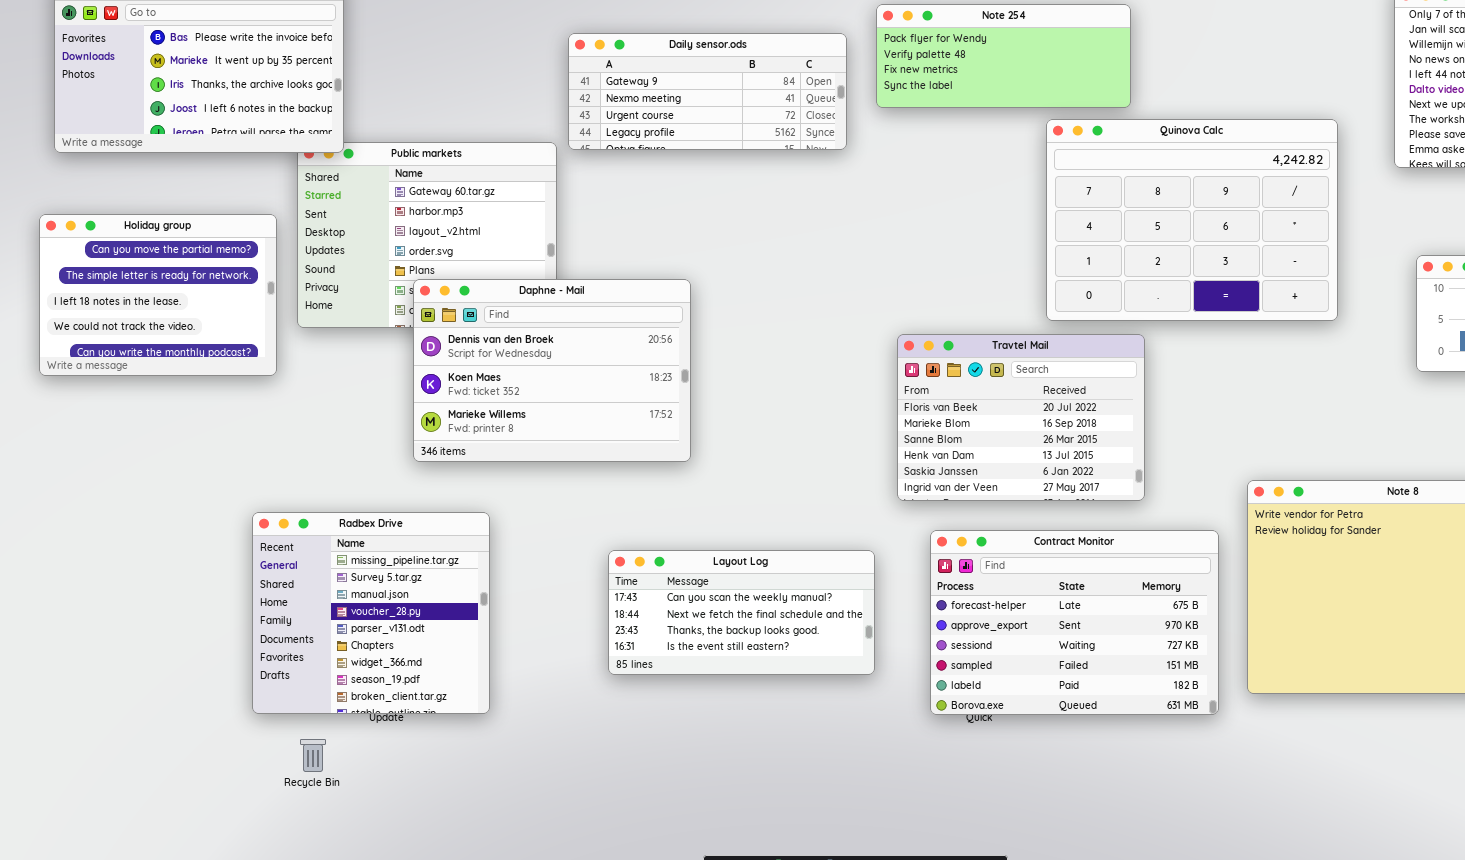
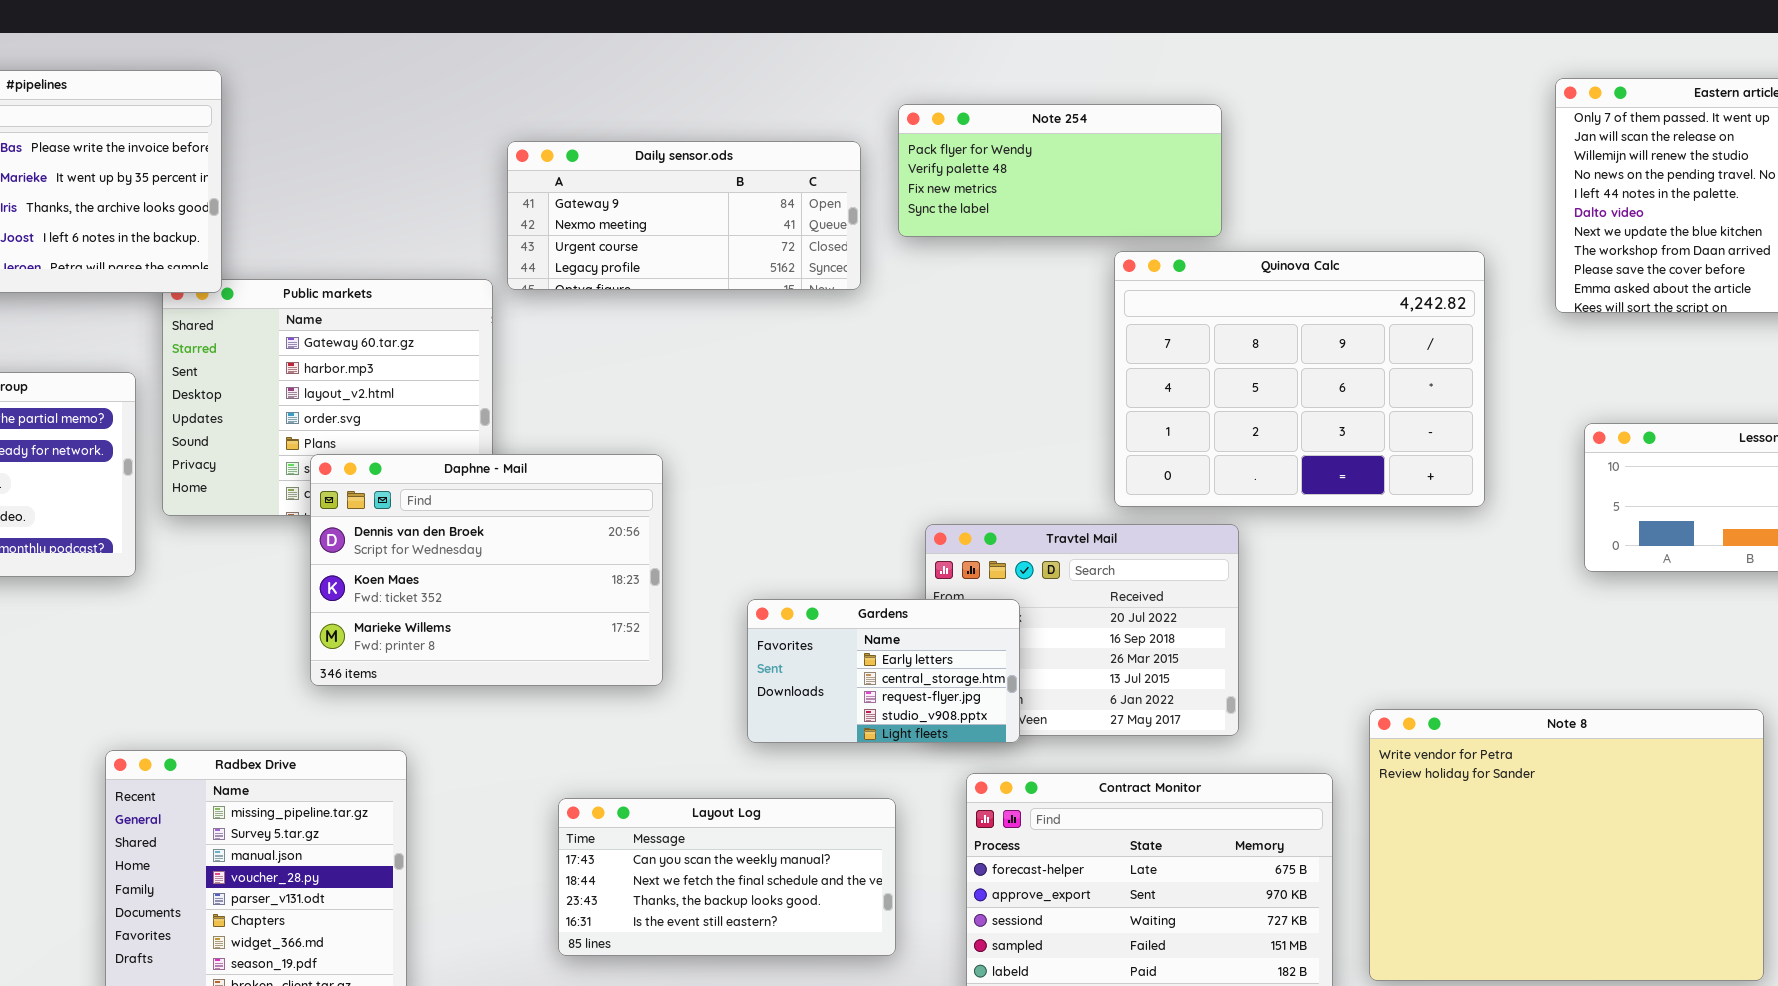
Gardens: none -> [747,599,1020,743], opened

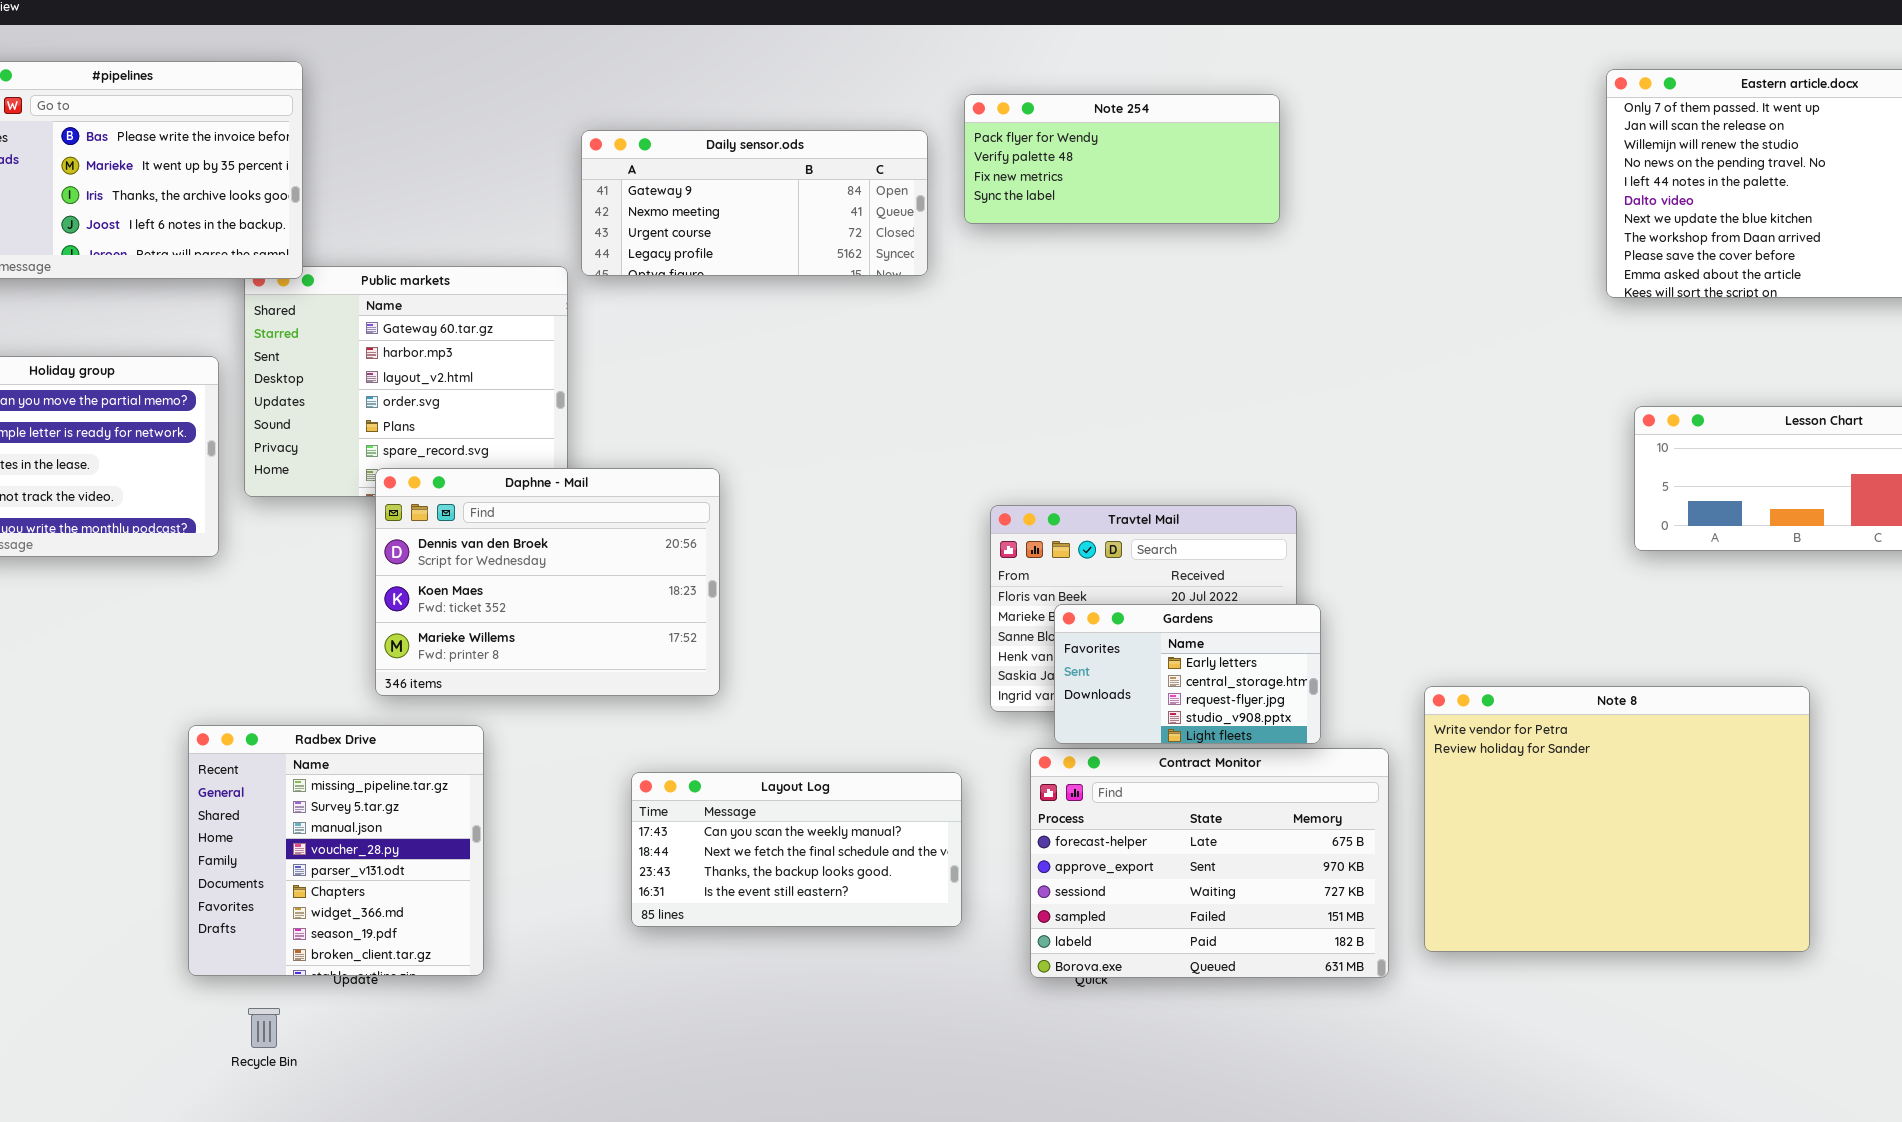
Quinova Calc: [1114,251,1485,507] -> none, closed
Daphne - Mail: [310,454,663,686] -> [375,468,720,696], moved
Gardens: [747,599,1020,743] -> [1054,604,1321,744], moved

